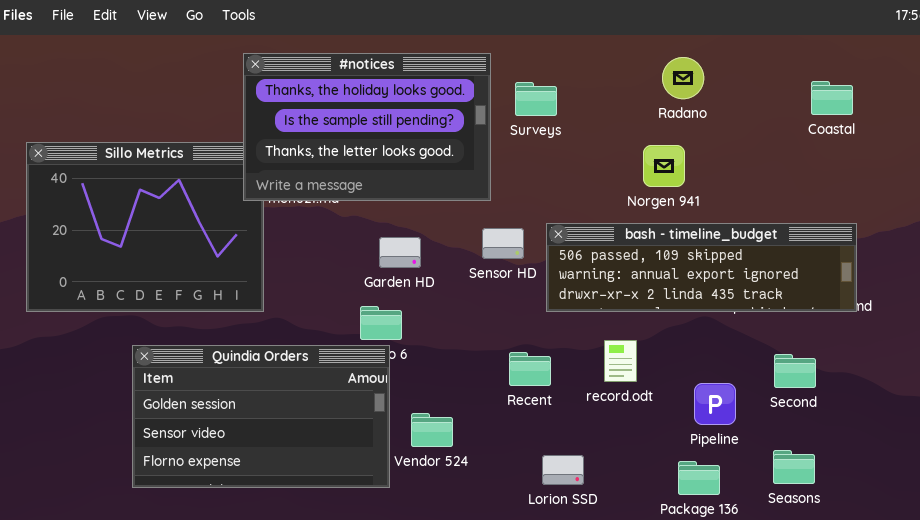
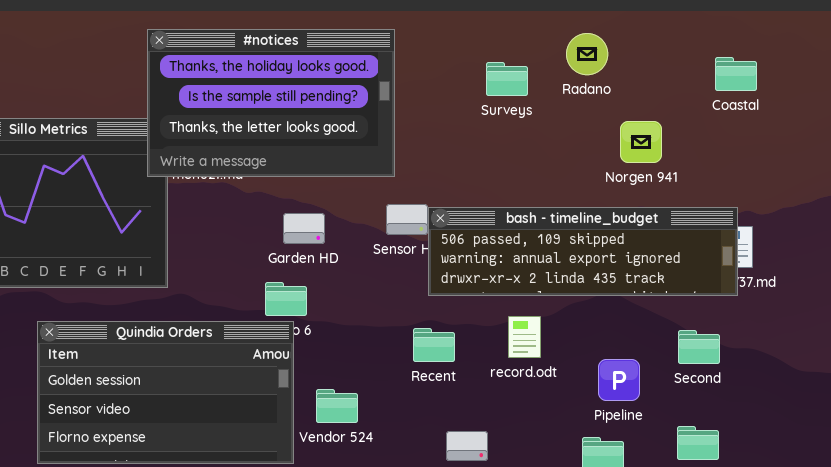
Surveys: [515,82,557,116] -> [486,62,528,96], moved
Norgen 941: [643,145,685,187] -> [620,121,662,163], moved
bash - timeline_budget: [546,223,857,312] -> [428,207,738,296], moved

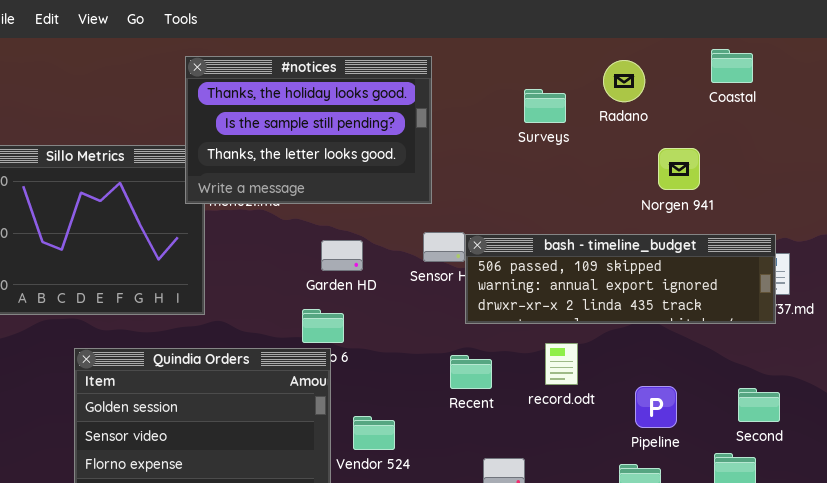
Coastal: [715,57,757,91] -> [711,49,753,83], moved
Second: [678,330,720,364] -> [738,388,780,422], moved

